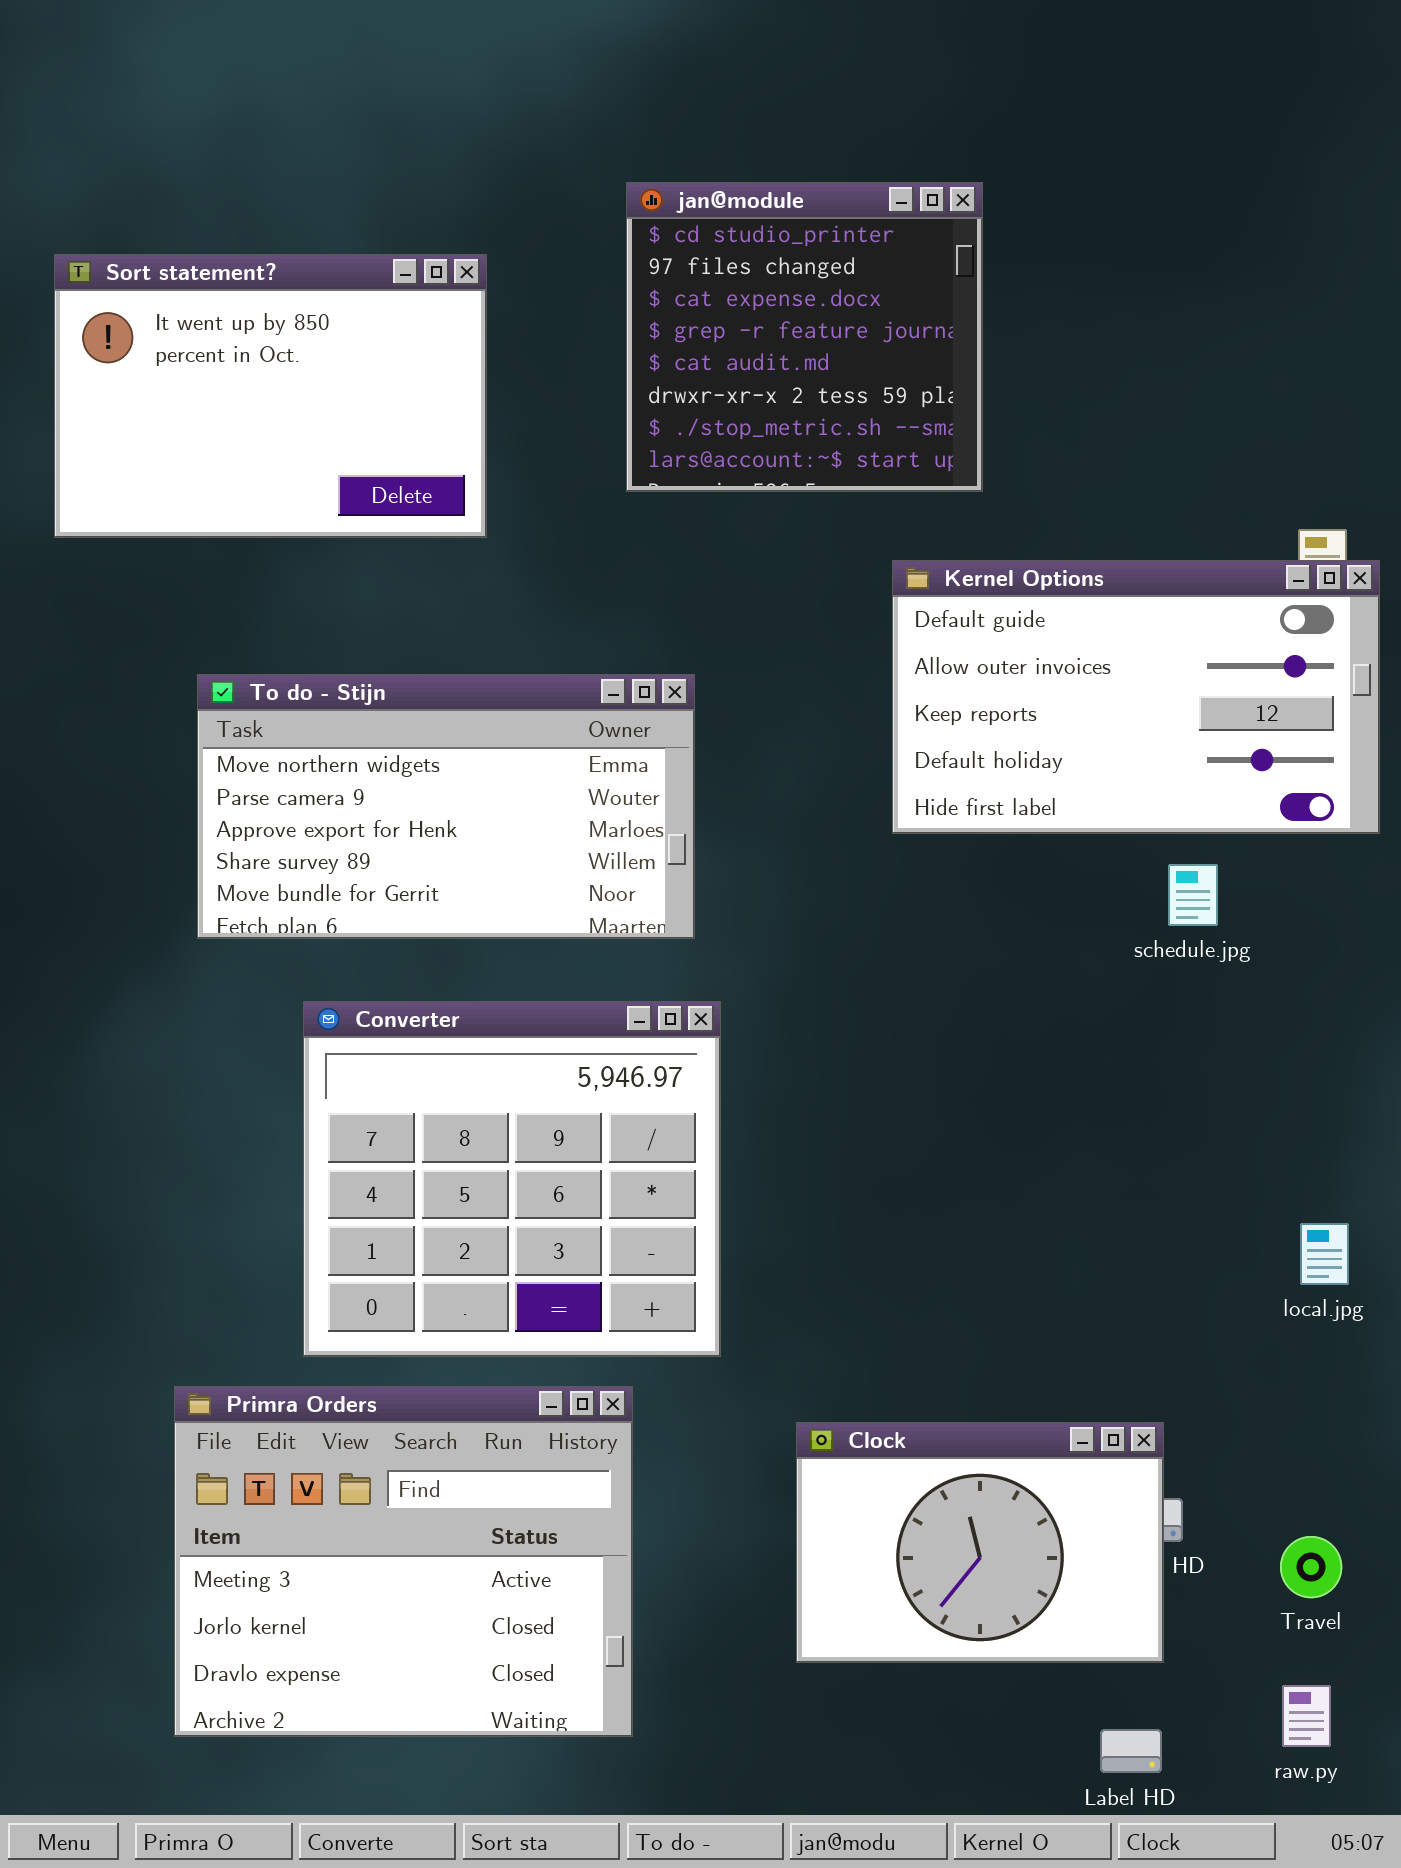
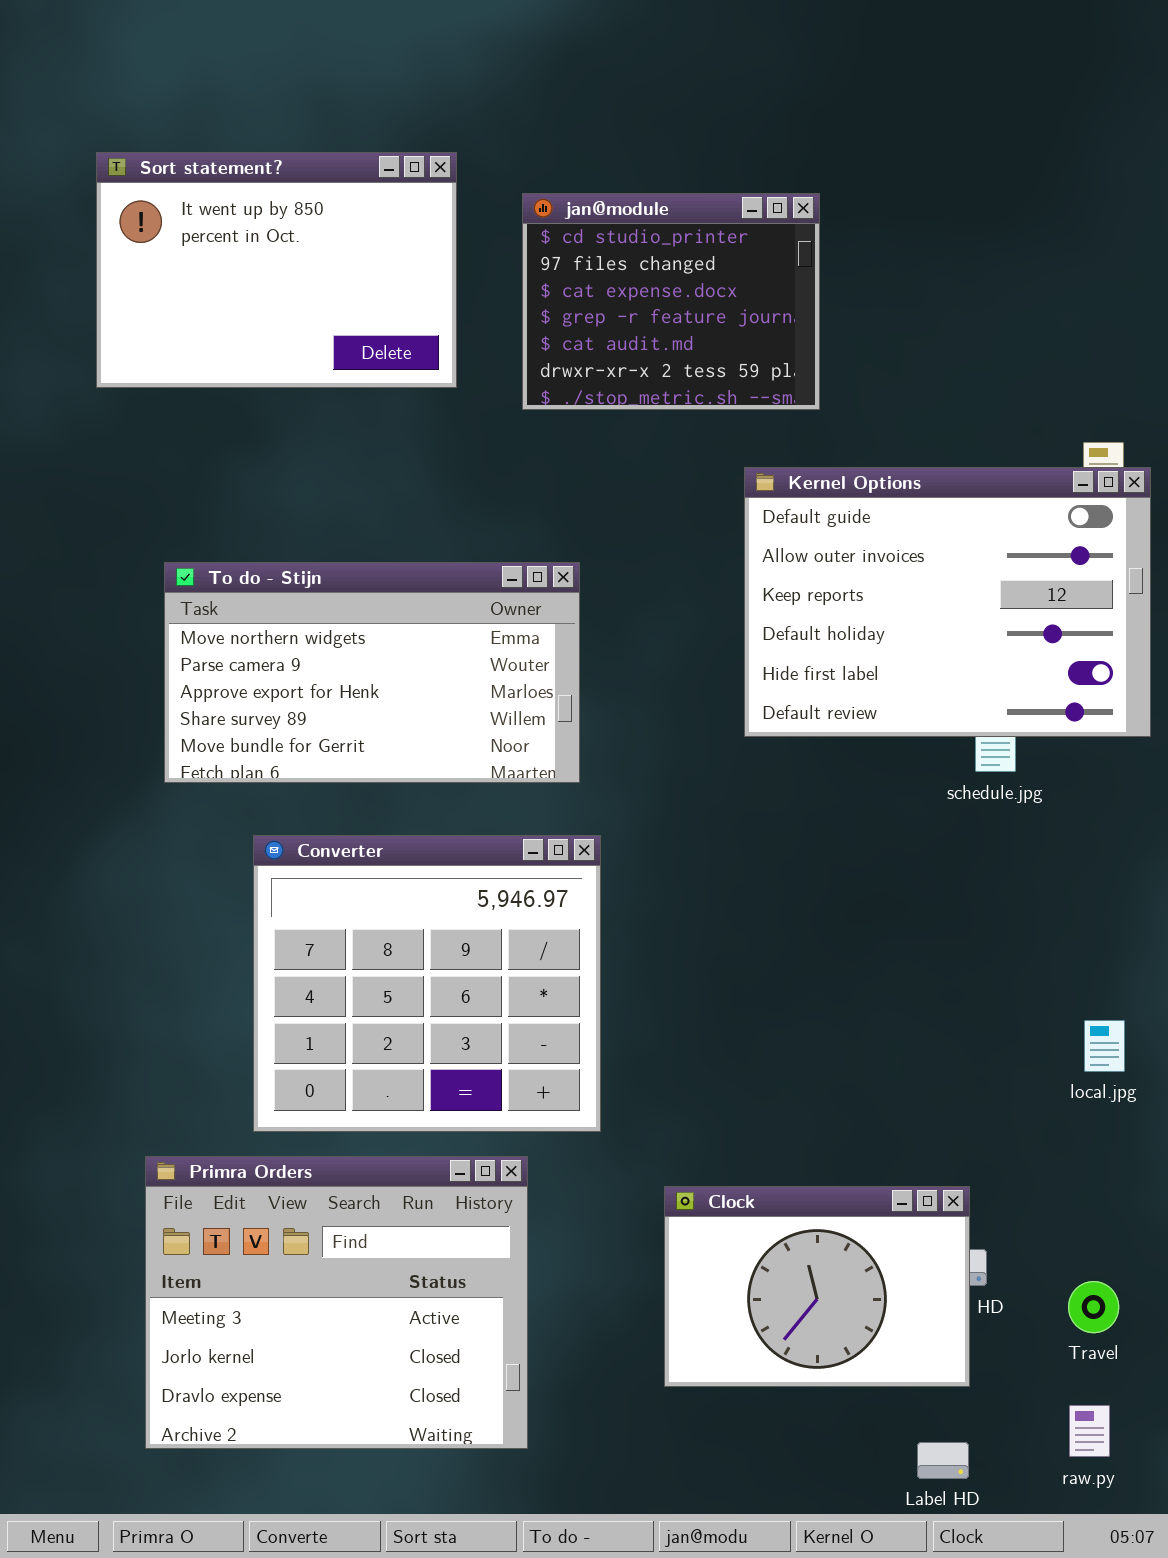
jan@module: [626,182,983,492] -> [522,193,820,410], resized
Sort statement?: [54,254,487,538] -> [96,152,457,388], moved
Kernel Options: [892,560,1380,834] -> [744,467,1151,737], resized

